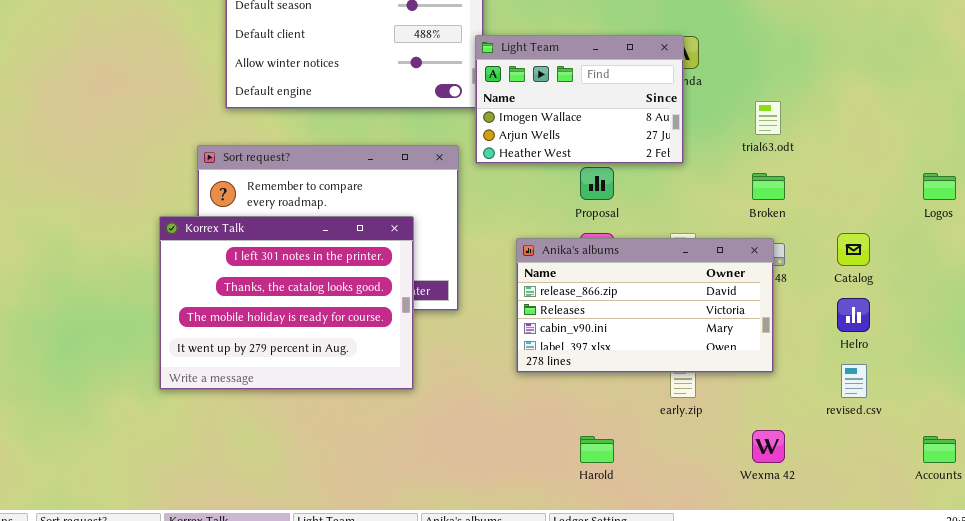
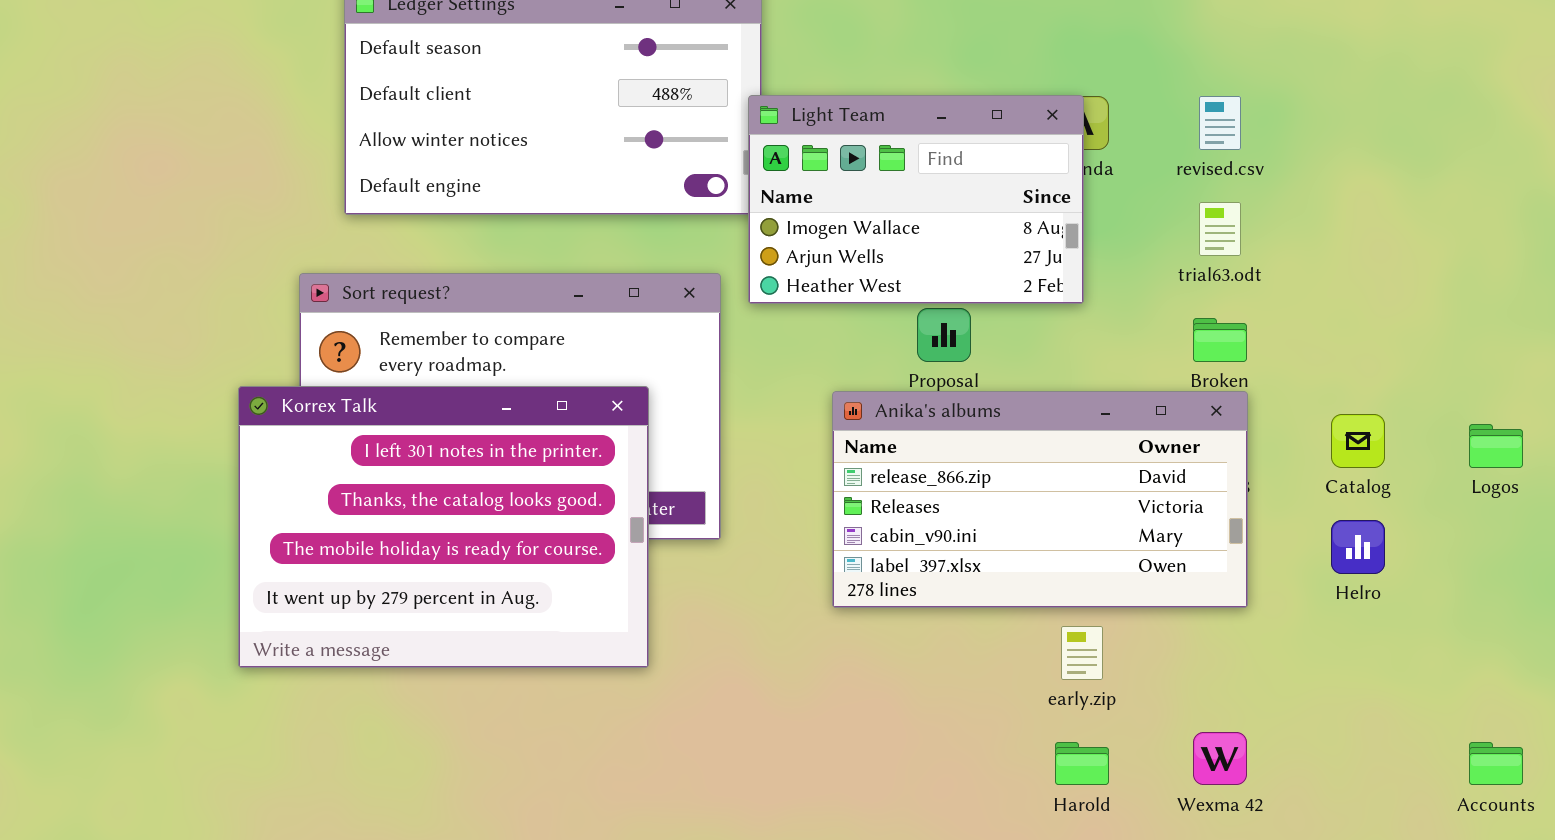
Logos: [923,173,956,200] -> [1469,424,1523,468], moved
Anika's albums: [516,238,774,373] -> [832,391,1248,608], moved
revised.csv: [841,364,867,398] -> [1199,96,1241,150], moved
Harold: [580,436,614,463] -> [1055,742,1109,785], moved

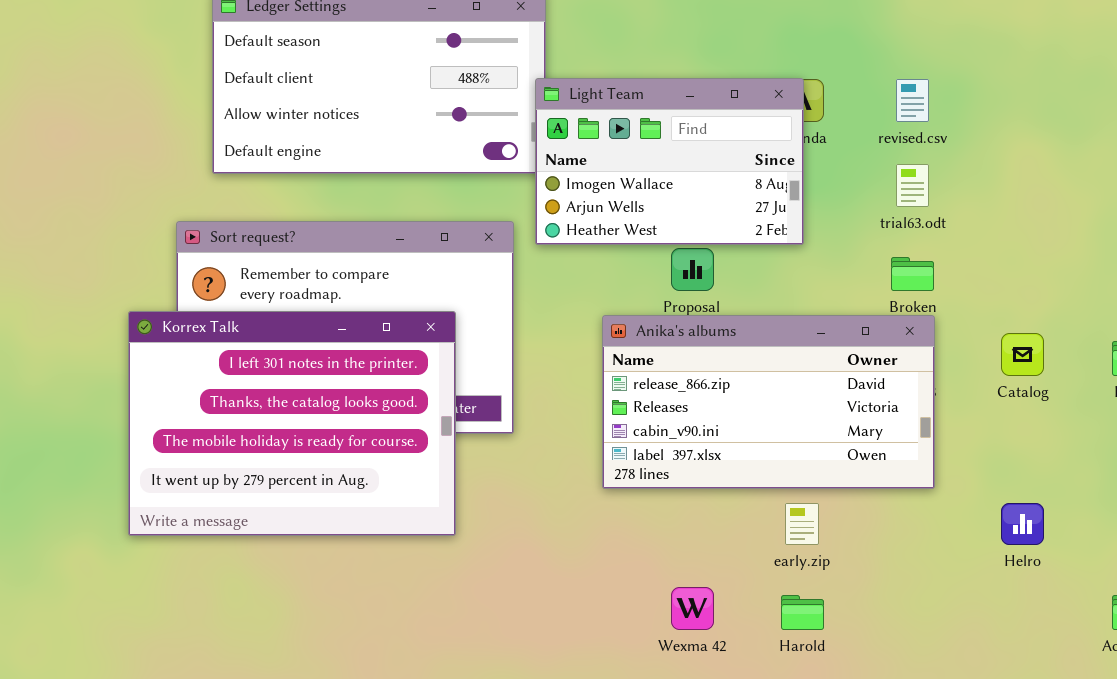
Helro: [1331,520,1385,574] -> [1001,503,1044,545], moved
Wexma 42: [1193,732,1247,785] -> [671,587,714,630], moved

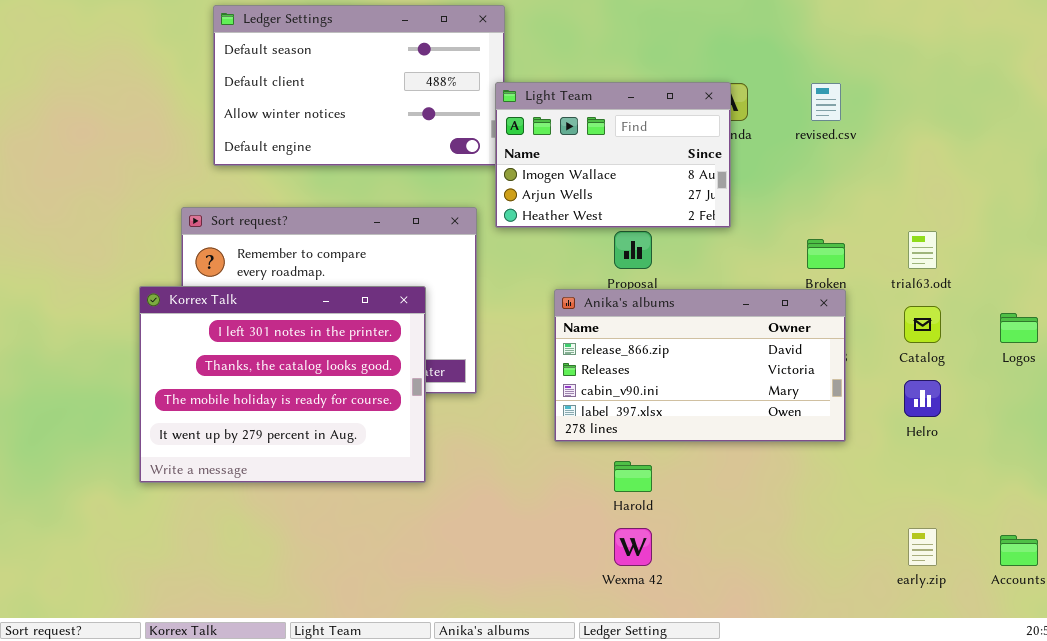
trial63.odt: [896,164,929,207] -> [908,231,937,269], moved
early.zip: [785,503,819,545] -> [908,528,937,566], moved
Helro: [1001,503,1044,545] -> [904,380,941,417], moved
Harold: [781,595,824,630] -> [614,461,652,492], moved

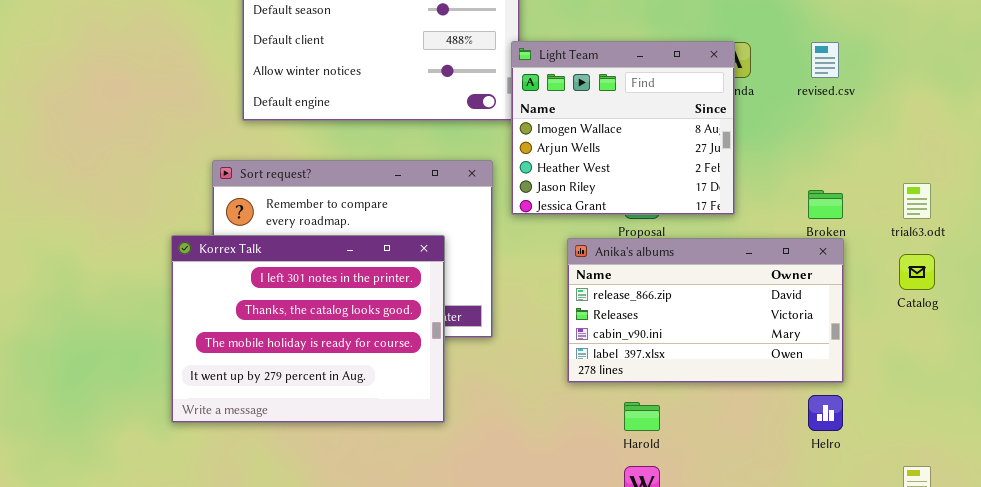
Light Team: [495,82,731,228] -> [511,41,735,215], resized
Helro: [904,380,941,417] -> [808,395,843,431], moved

